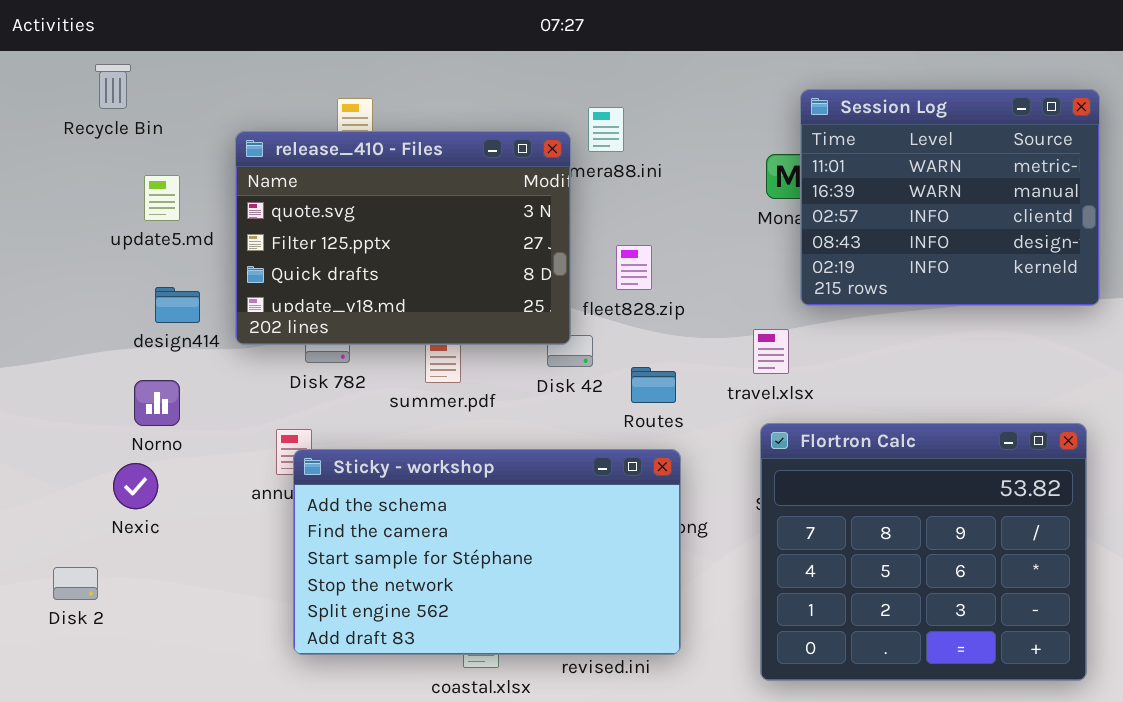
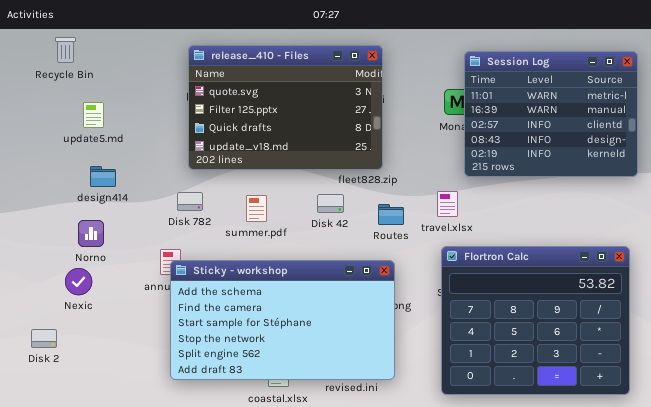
release_410 - Files: [235,131,571,345] -> [188,45,383,170], moved
Routes: [631,367,676,403] -> [378,204,404,225], moved

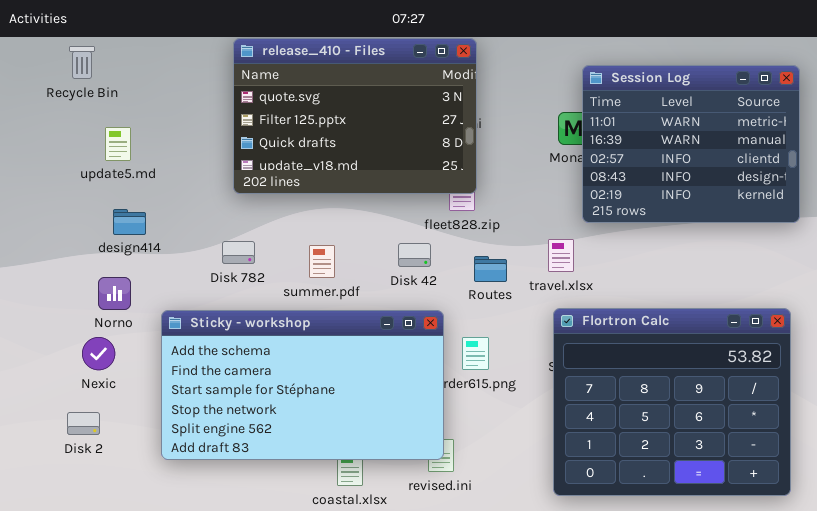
release_410 - Files: [188,45,383,170] -> [233,38,477,194], moved
Sticky - workshop: [170,260,395,380] -> [161,310,444,460], moved
Disk 2: [31,329,57,348] -> [67,412,100,435], moved

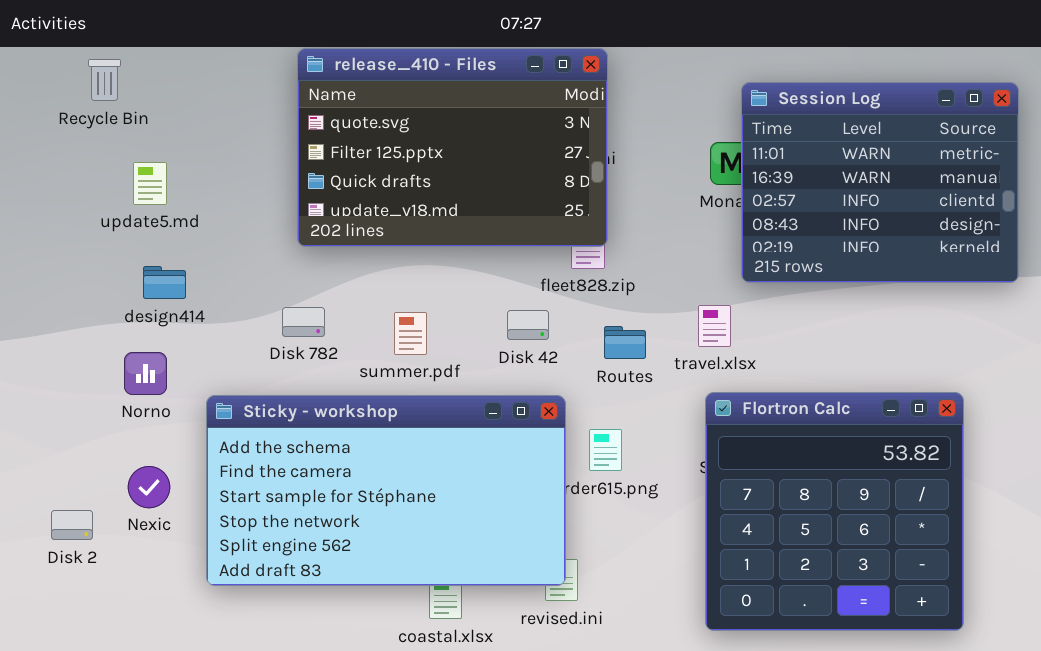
Flortron Calc: [553,308,791,496] -> [705,392,964,631], resized
Nexic: [82,337,115,370] -> [128,466,170,508], moved
Disk 2: [67,412,100,435] -> [51,510,93,540], moved

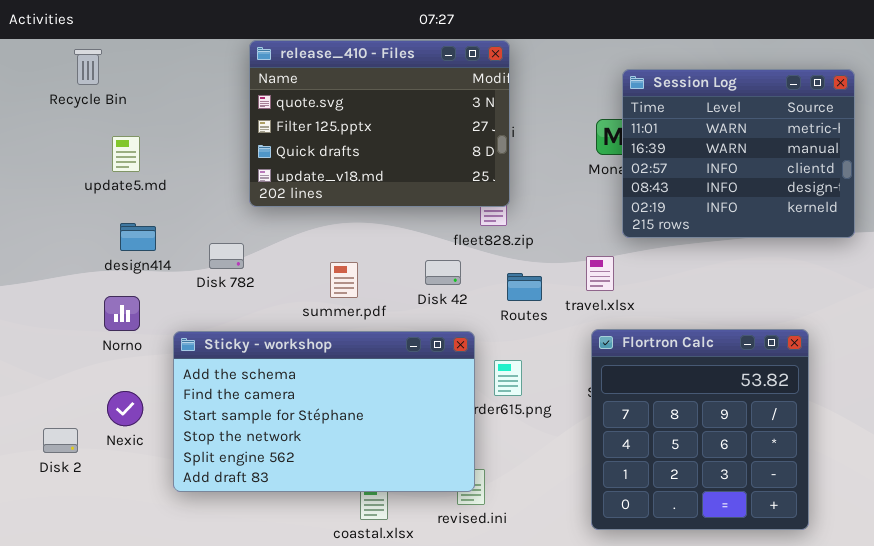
Disk 782: [282,307,325,337] -> [209,243,244,269], moved

